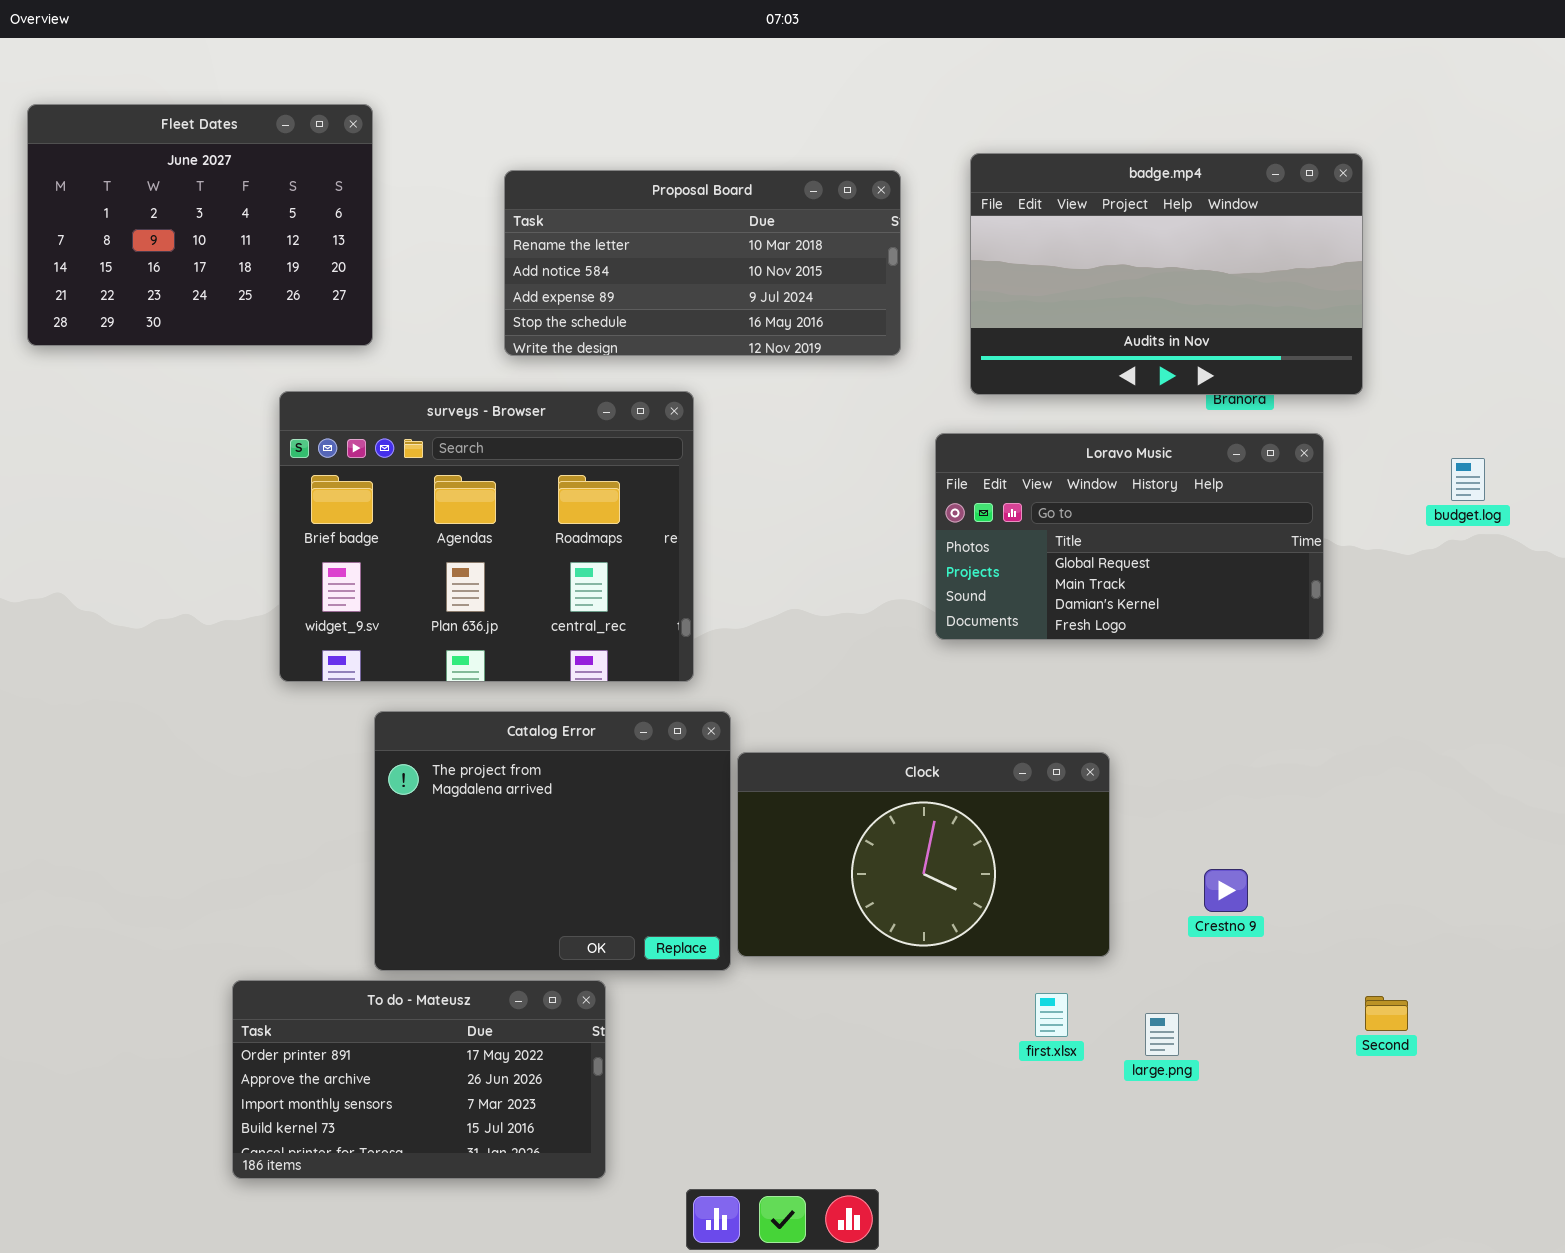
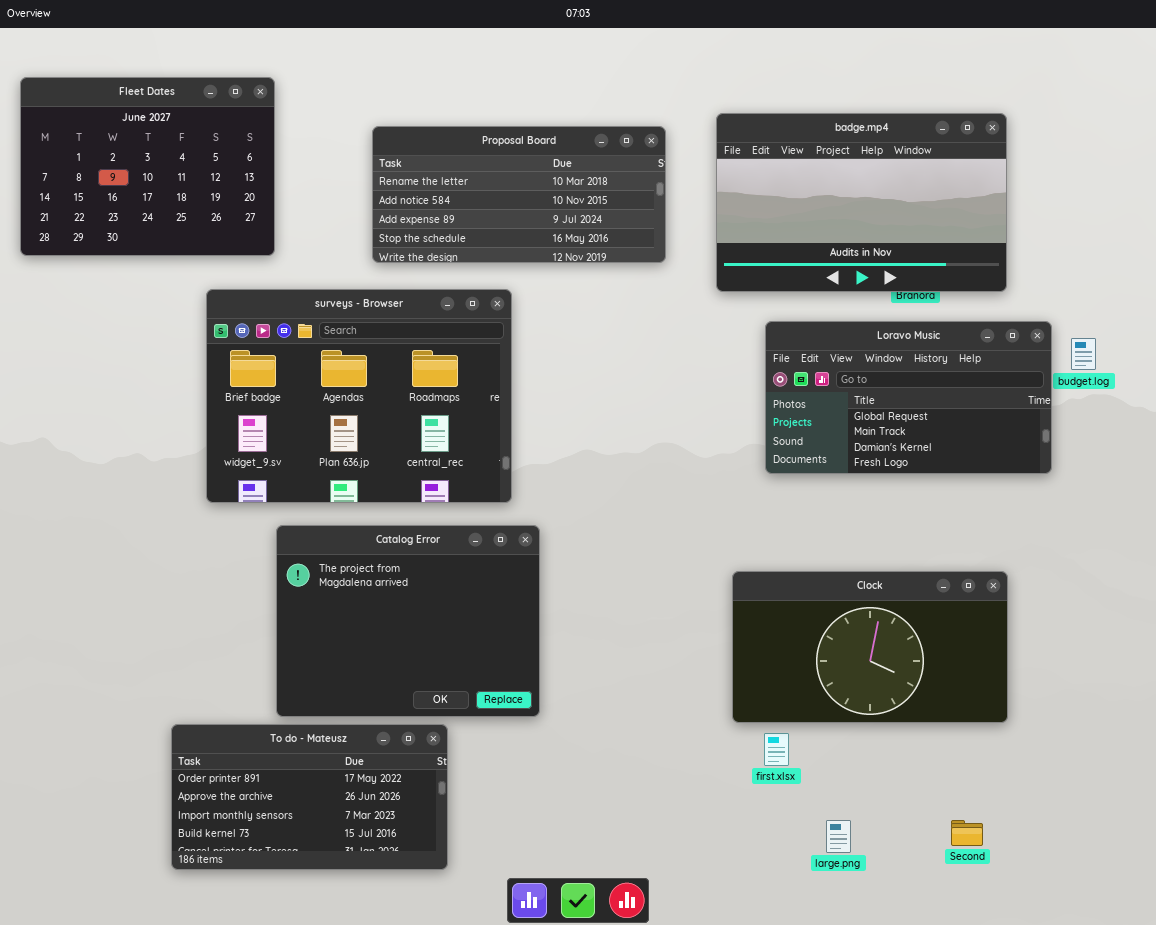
Loravo Music: [935,433,1324,640] -> [765,321,1052,474], moved
Clock: [737,752,1110,957] -> [732,571,1008,723], moved
Second: [1365,996,1408,1031] -> [951,820,983,846], moved
large.png: [1145,1013,1179,1056] -> [826,820,851,853], moved

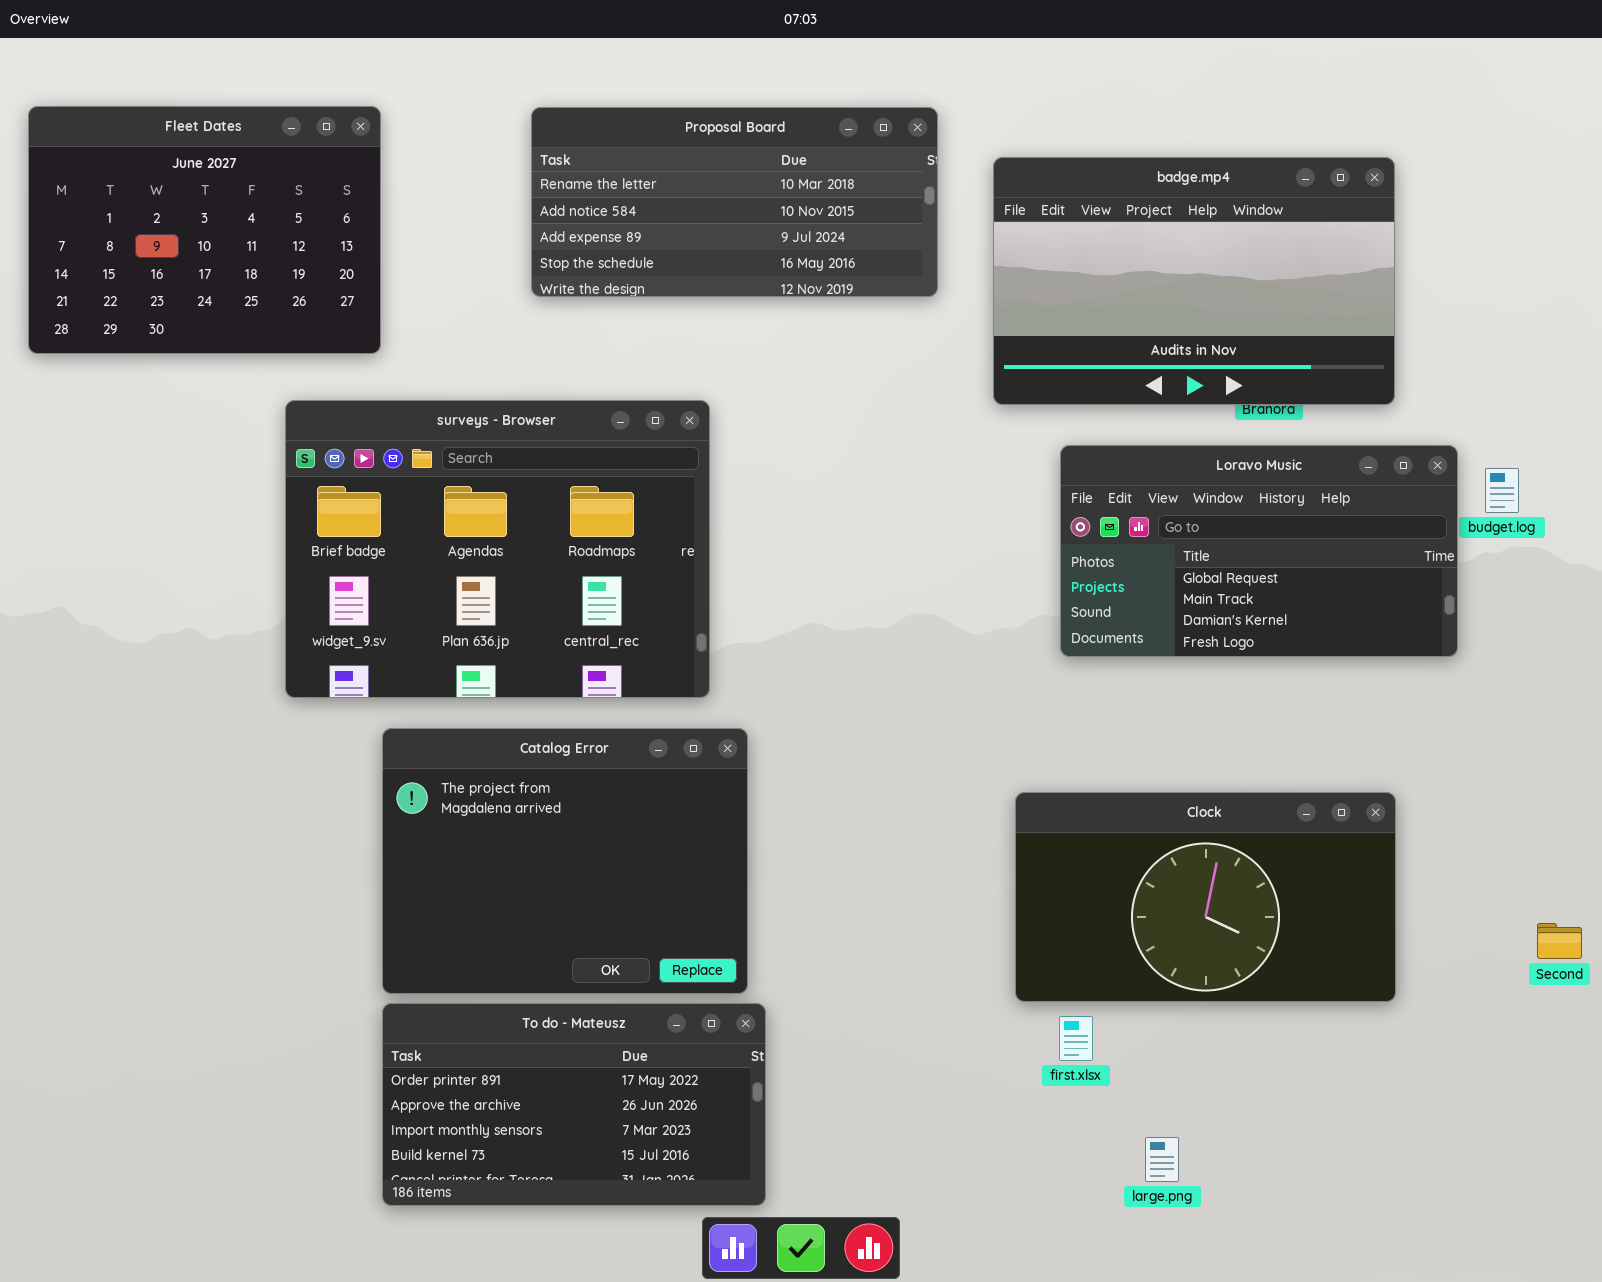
Proposal Board: [372,126,666,263] -> [531,107,938,297], moved
To do - Mateusz: [171,724,448,870] -> [382,1003,766,1206], moved
Second: [951,820,983,846] -> [1537,923,1582,959], moved

